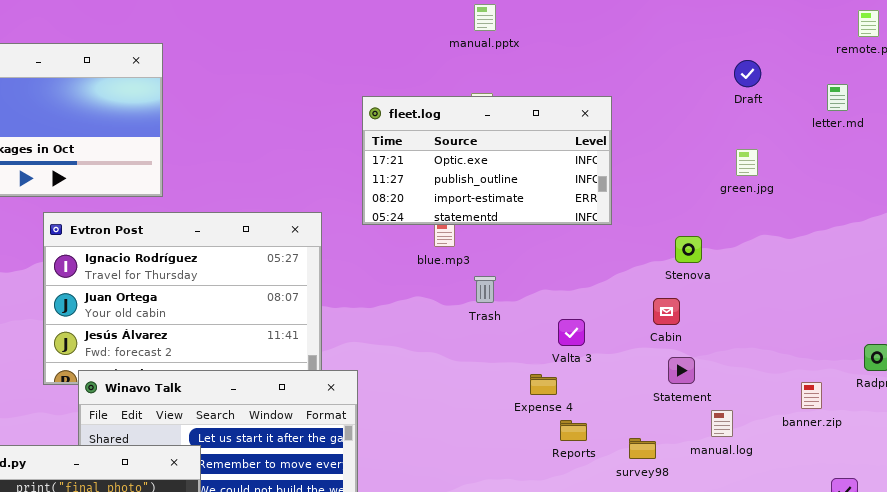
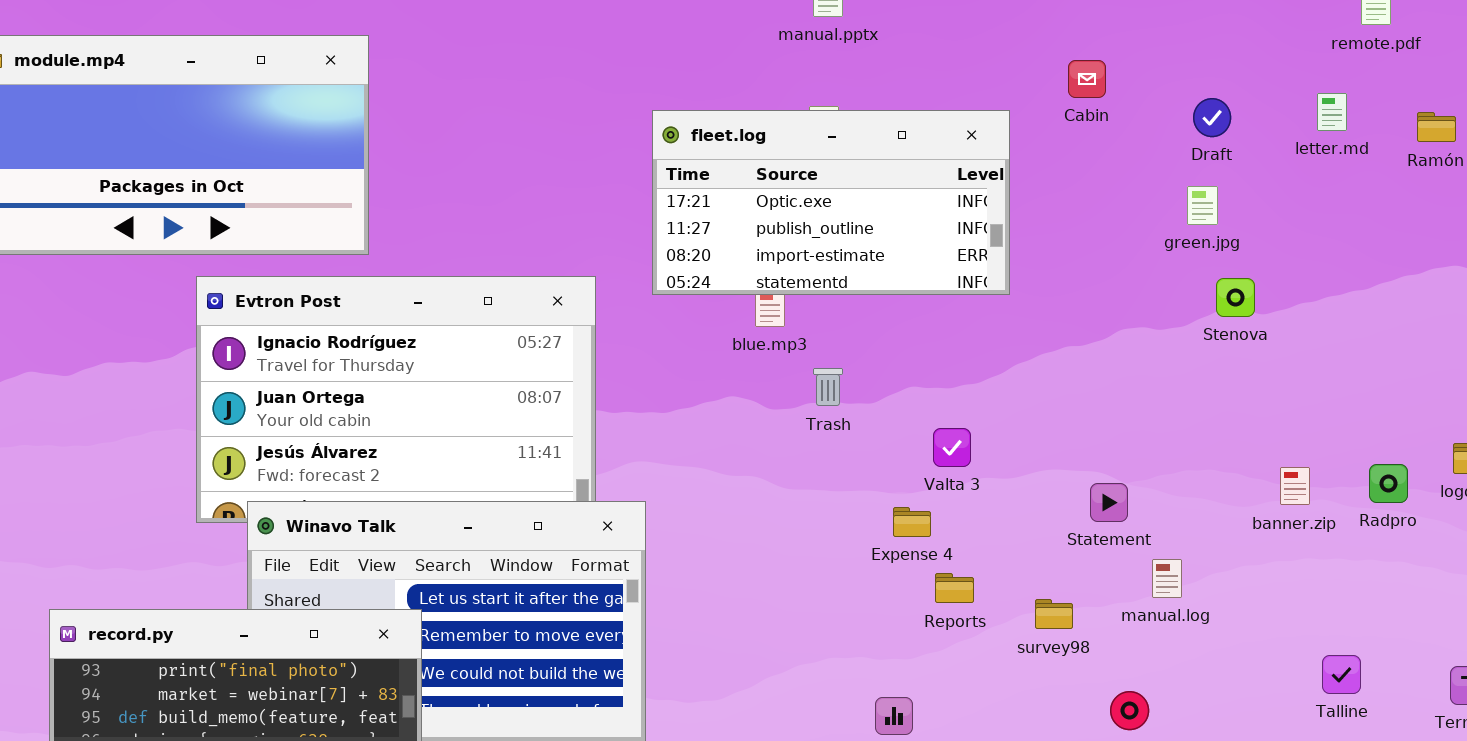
Draft: [734,60,761,87] -> [1193,98,1231,137], moved
Stenova: [675,236,702,263] -> [1216,278,1255,317], moved
Cabin: [653,298,680,325] -> [1068,60,1106,98], moved
banner.zip: [801,382,822,409] -> [1280,467,1310,505], moved

